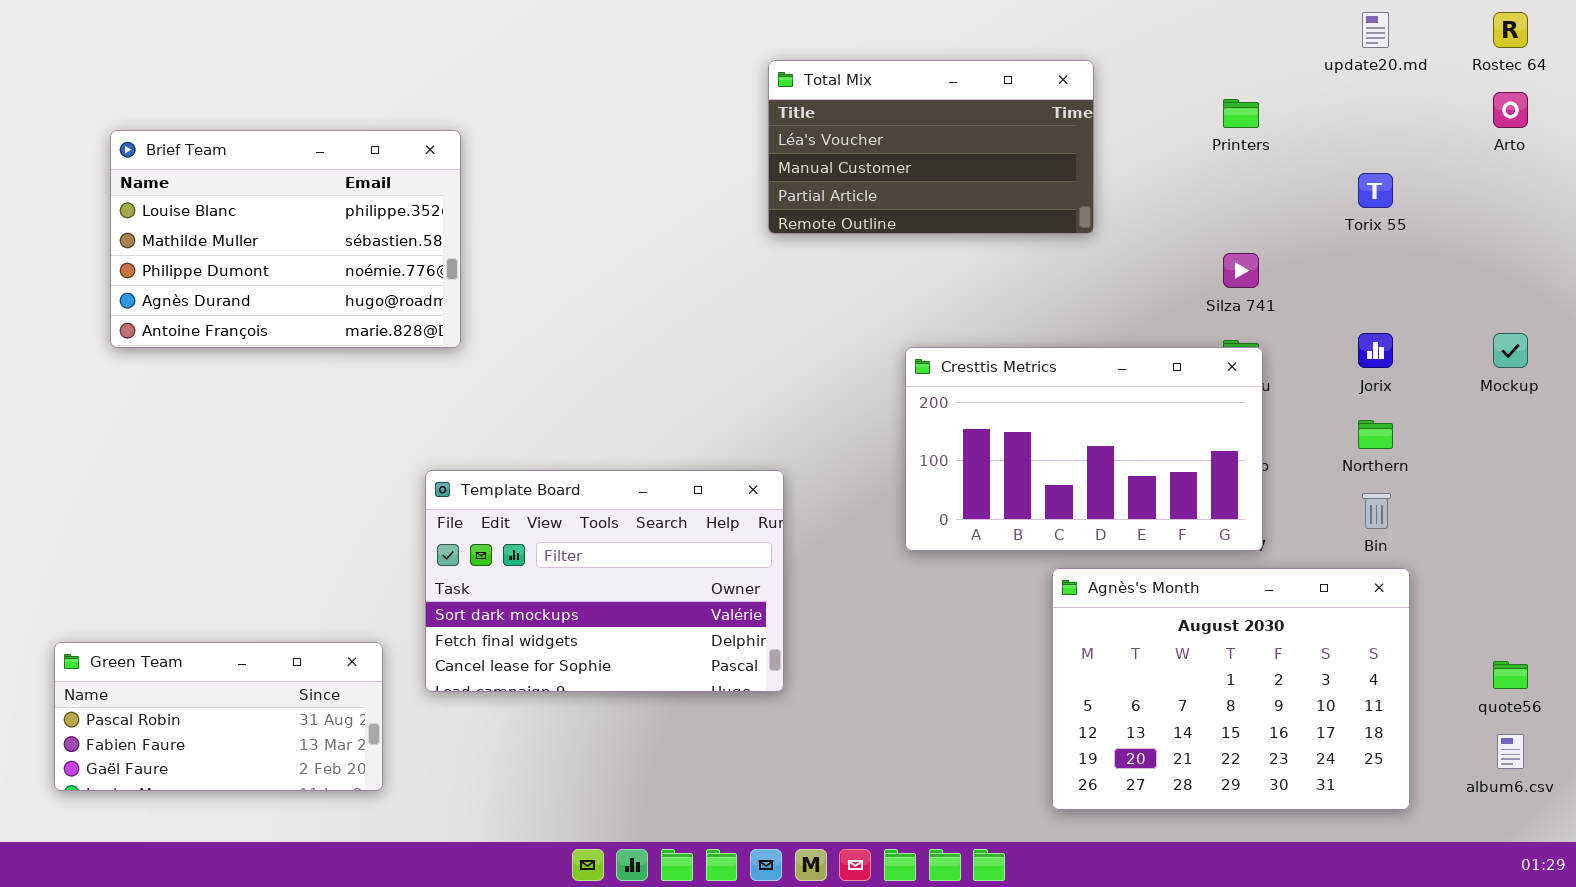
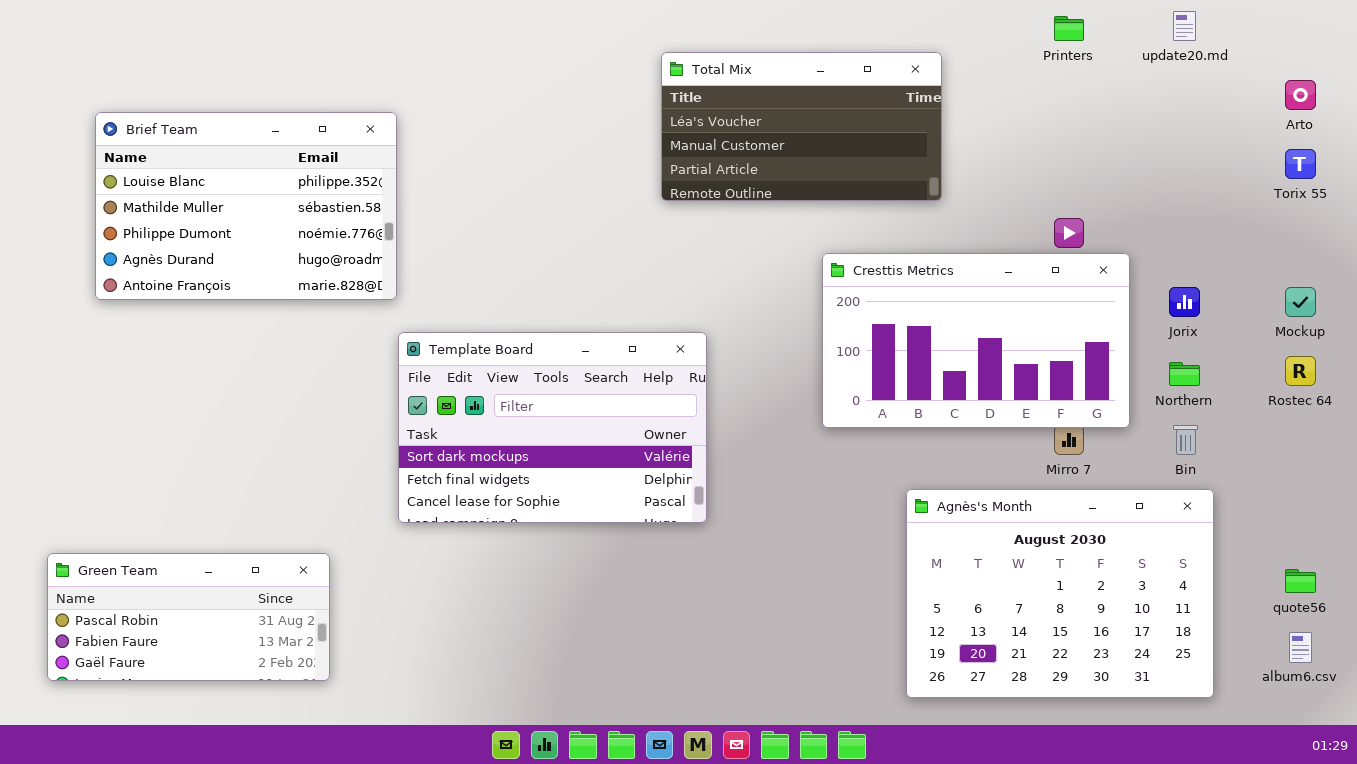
Rostec 64: [1493,12,1528,48] -> [1285,356,1316,386], moved
Printers: [1223,99,1259,128] -> [1054,16,1084,41], moved
Torix 55: [1358,173,1393,208] -> [1285,149,1316,179], moved
Cresttis Metrics: [905,347,1263,551] -> [822,253,1130,428], moved
Template Board: [425,470,784,692] -> [398,332,707,523], moved

